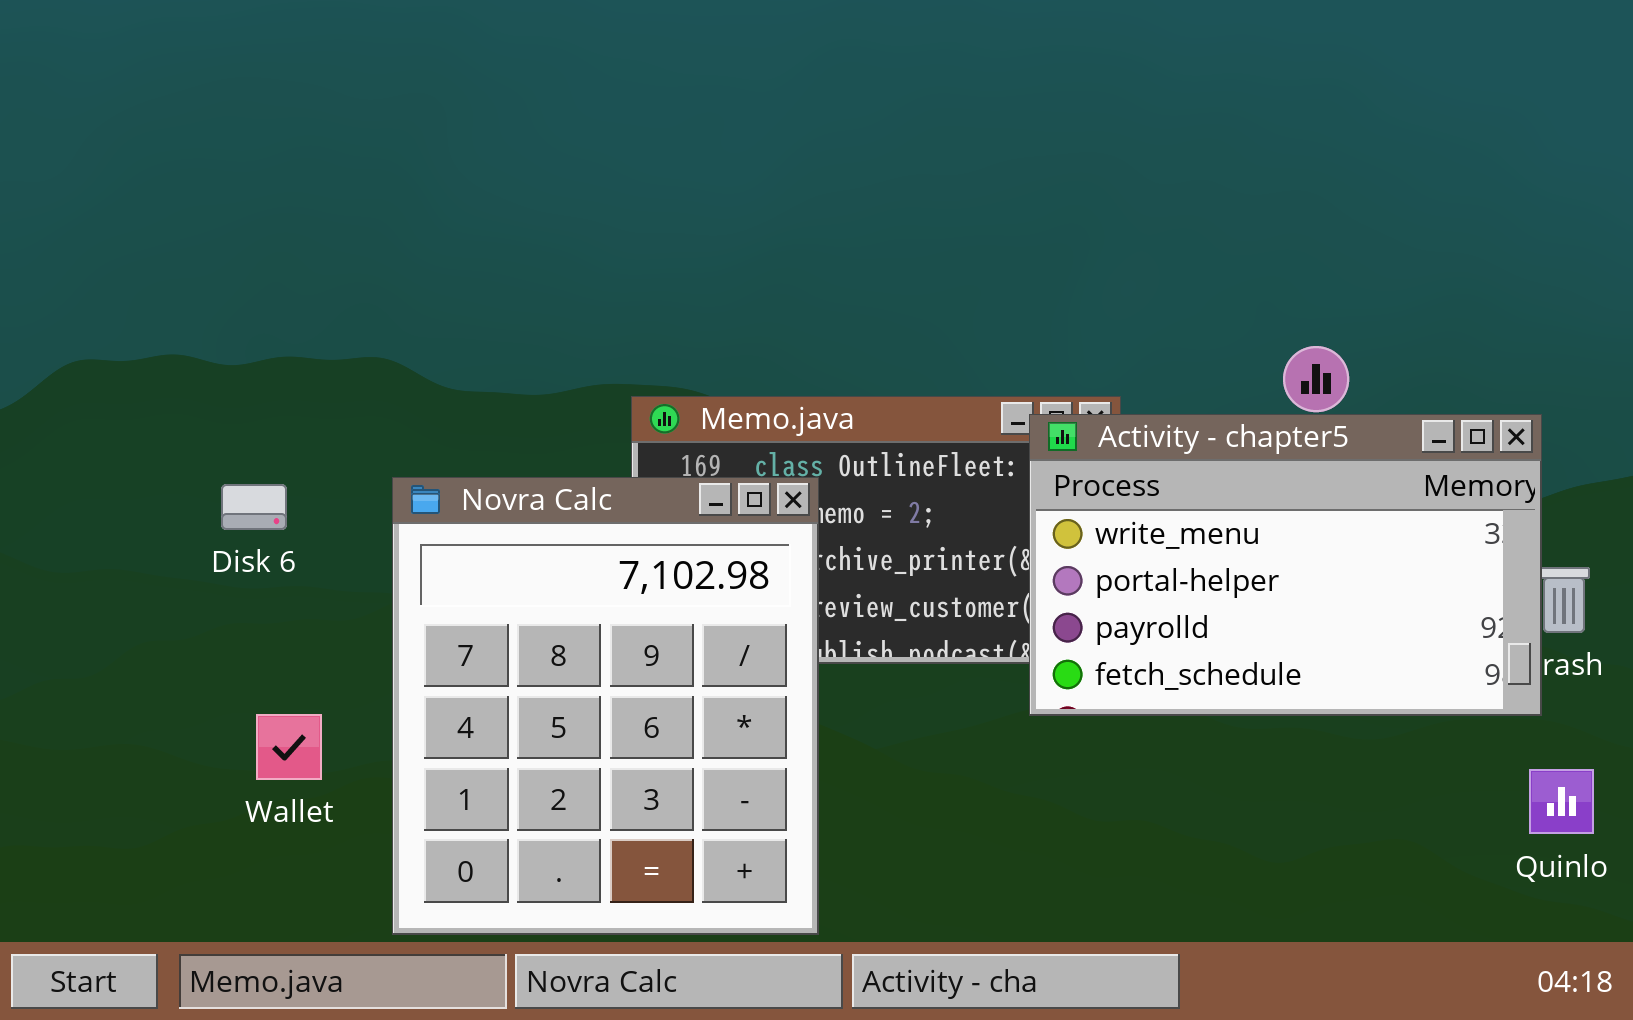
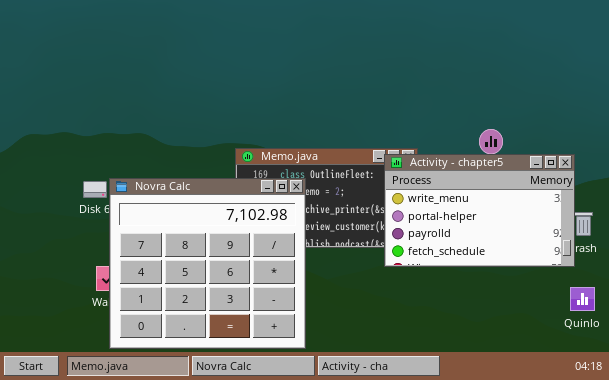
Novra Calc: [392,477,819,935] -> [109,178,306,349], resized

